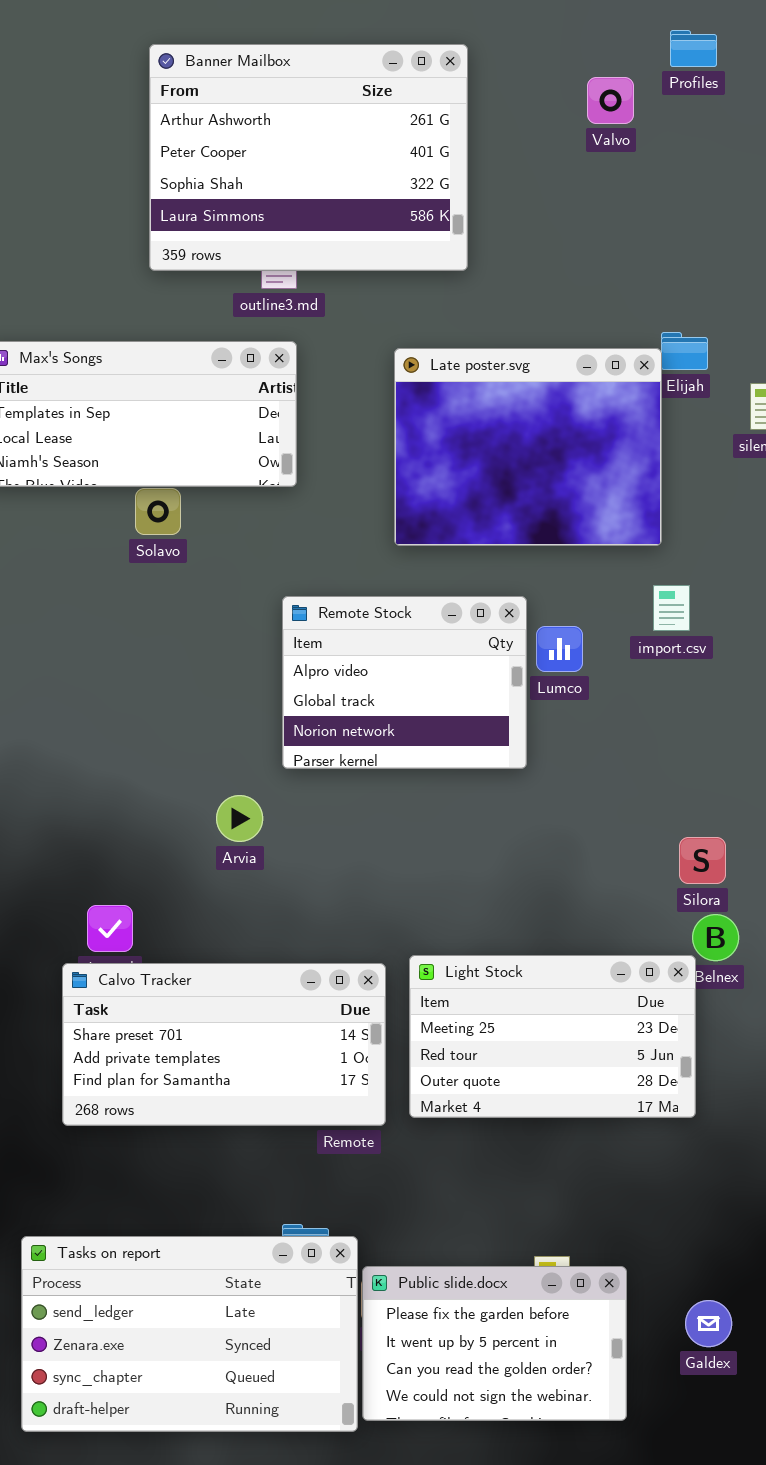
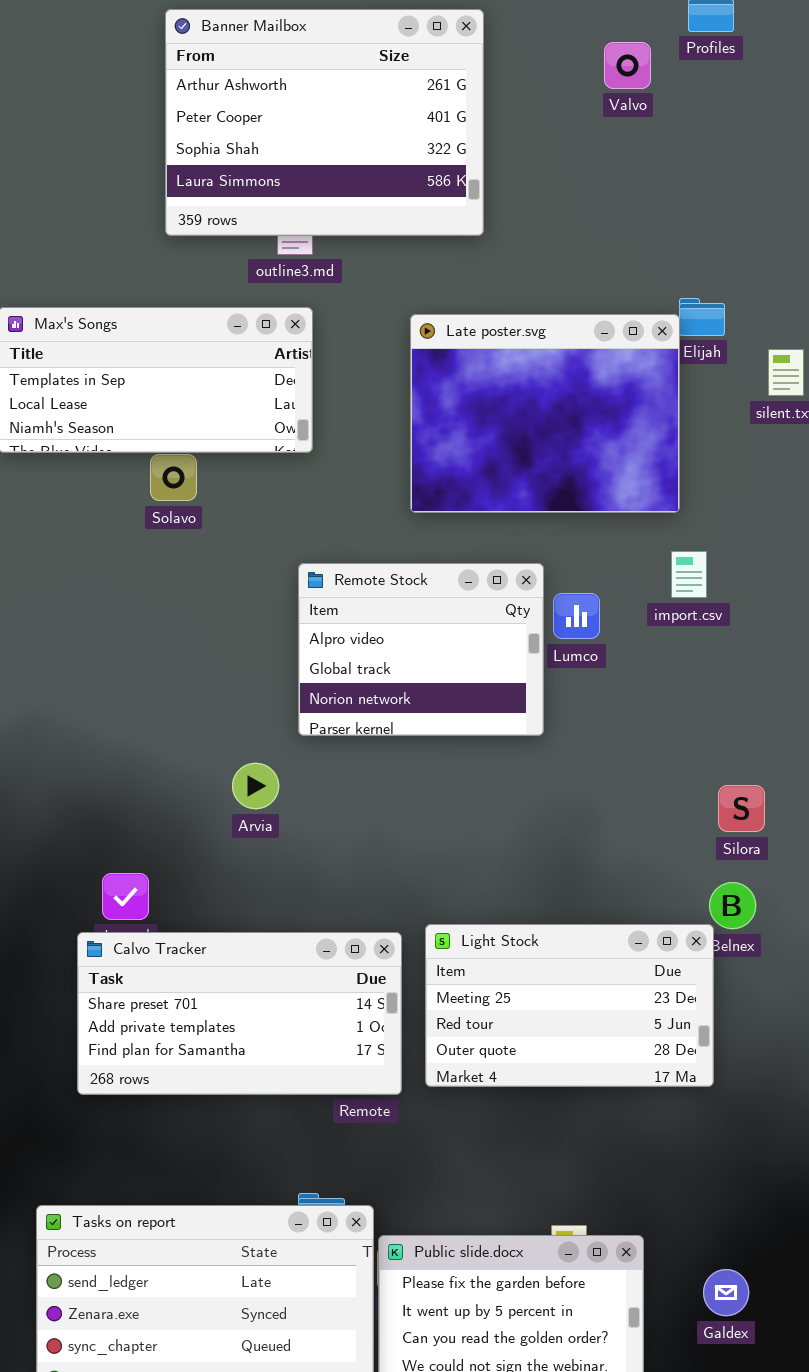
Silora: [679,837,726,884] -> [718,785,765,832], moved

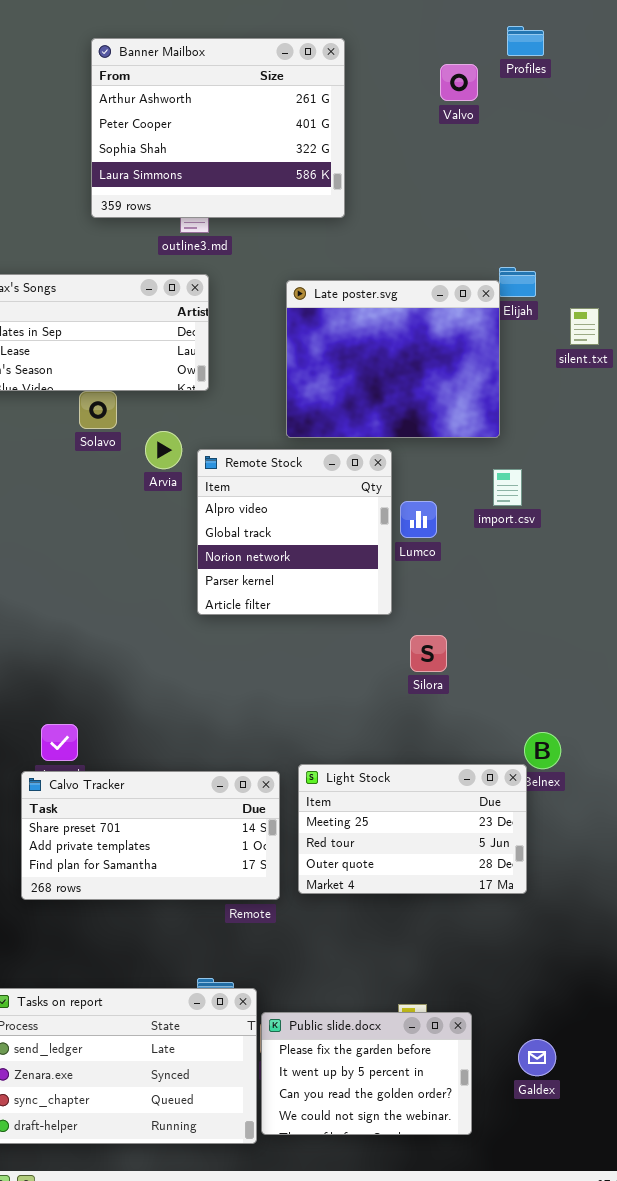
Remote Stock: [298,563,544,736] -> [197,449,392,615], resized
Arvia: [232,763,279,809] -> [145,431,182,469], moved
Silora: [718,785,765,832] -> [410,635,447,672], moved

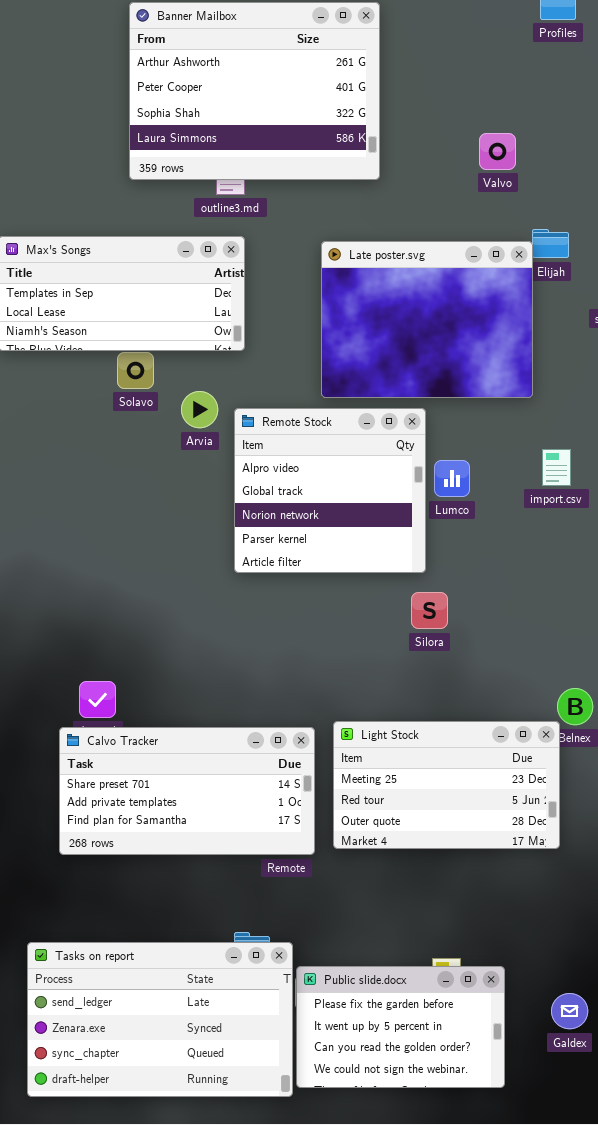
Valvo: [440,64,478,101] -> [479,133,516,170], moved
import.csv: [493,469,522,506] -> [542,449,571,486], moved
Silora: [410,635,447,672] -> [411,592,448,629], moved

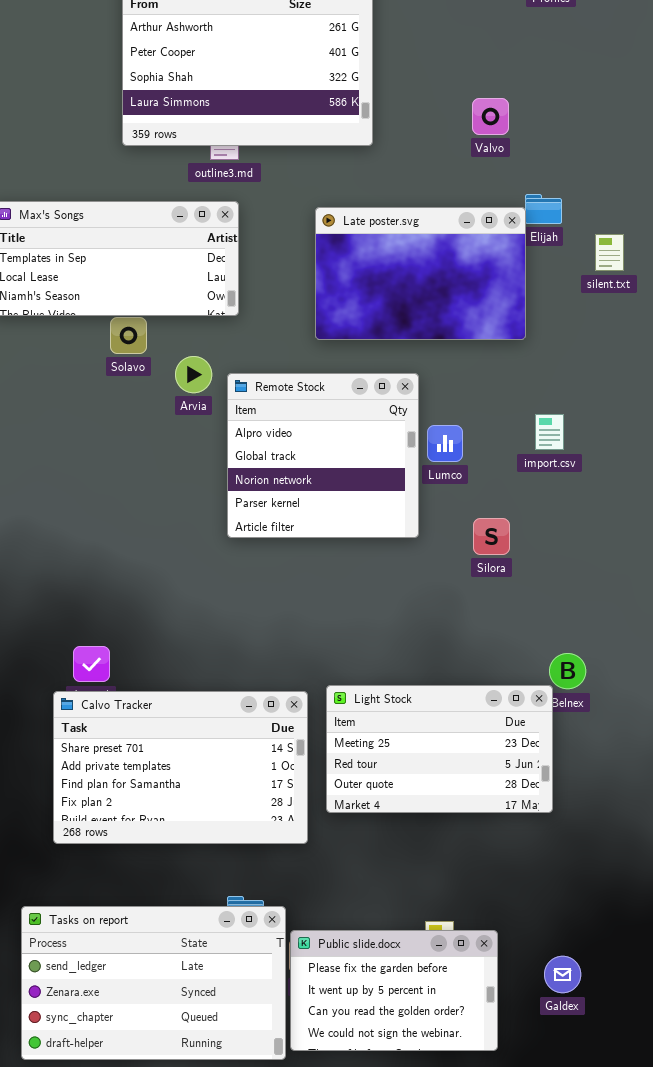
Late poster.svg: [321,241,533,398] -> [315,207,526,340], resized
Silora: [411,592,448,629] -> [473,518,510,555], moved
Calvo Tracker: [59,727,315,855] -> [53,691,308,844], resized

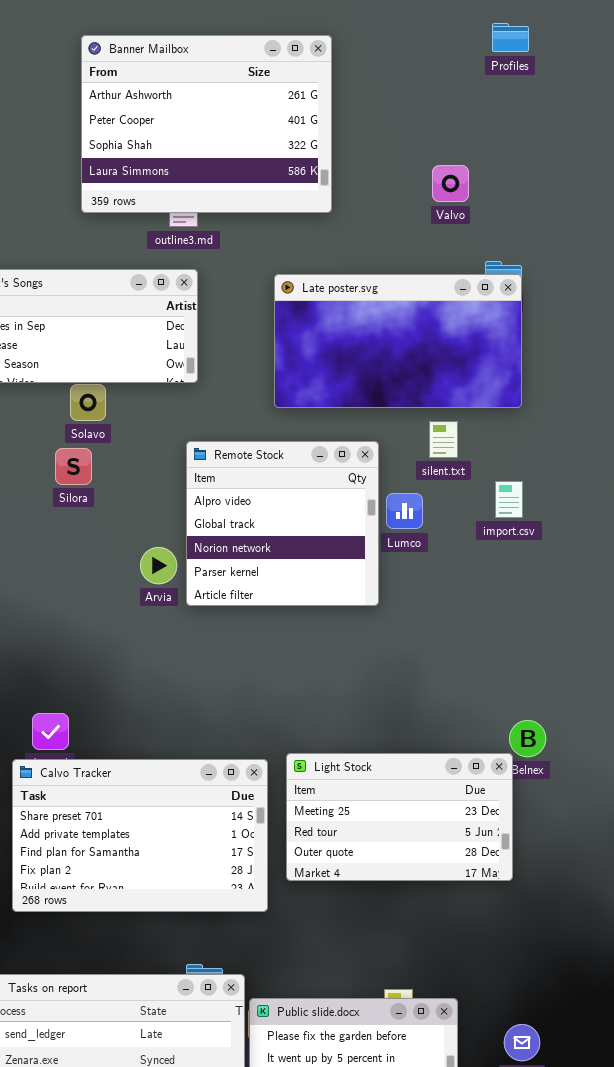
Late poster.svg: [315,207,526,340] -> [274,274,522,408], resized
silent.txt: [595,234,624,271] -> [429,421,458,458], moved
Arvia: [175,356,212,393] -> [140,547,177,584], moved
Silora: [473,518,510,555] -> [55,448,92,485], moved

